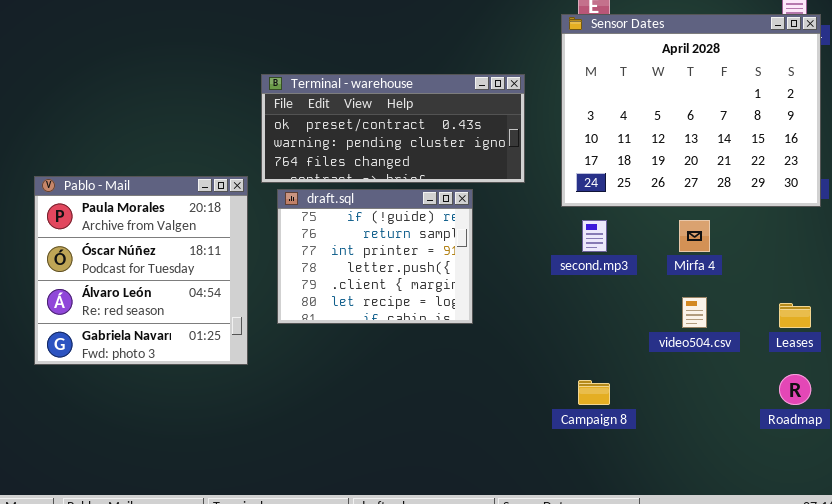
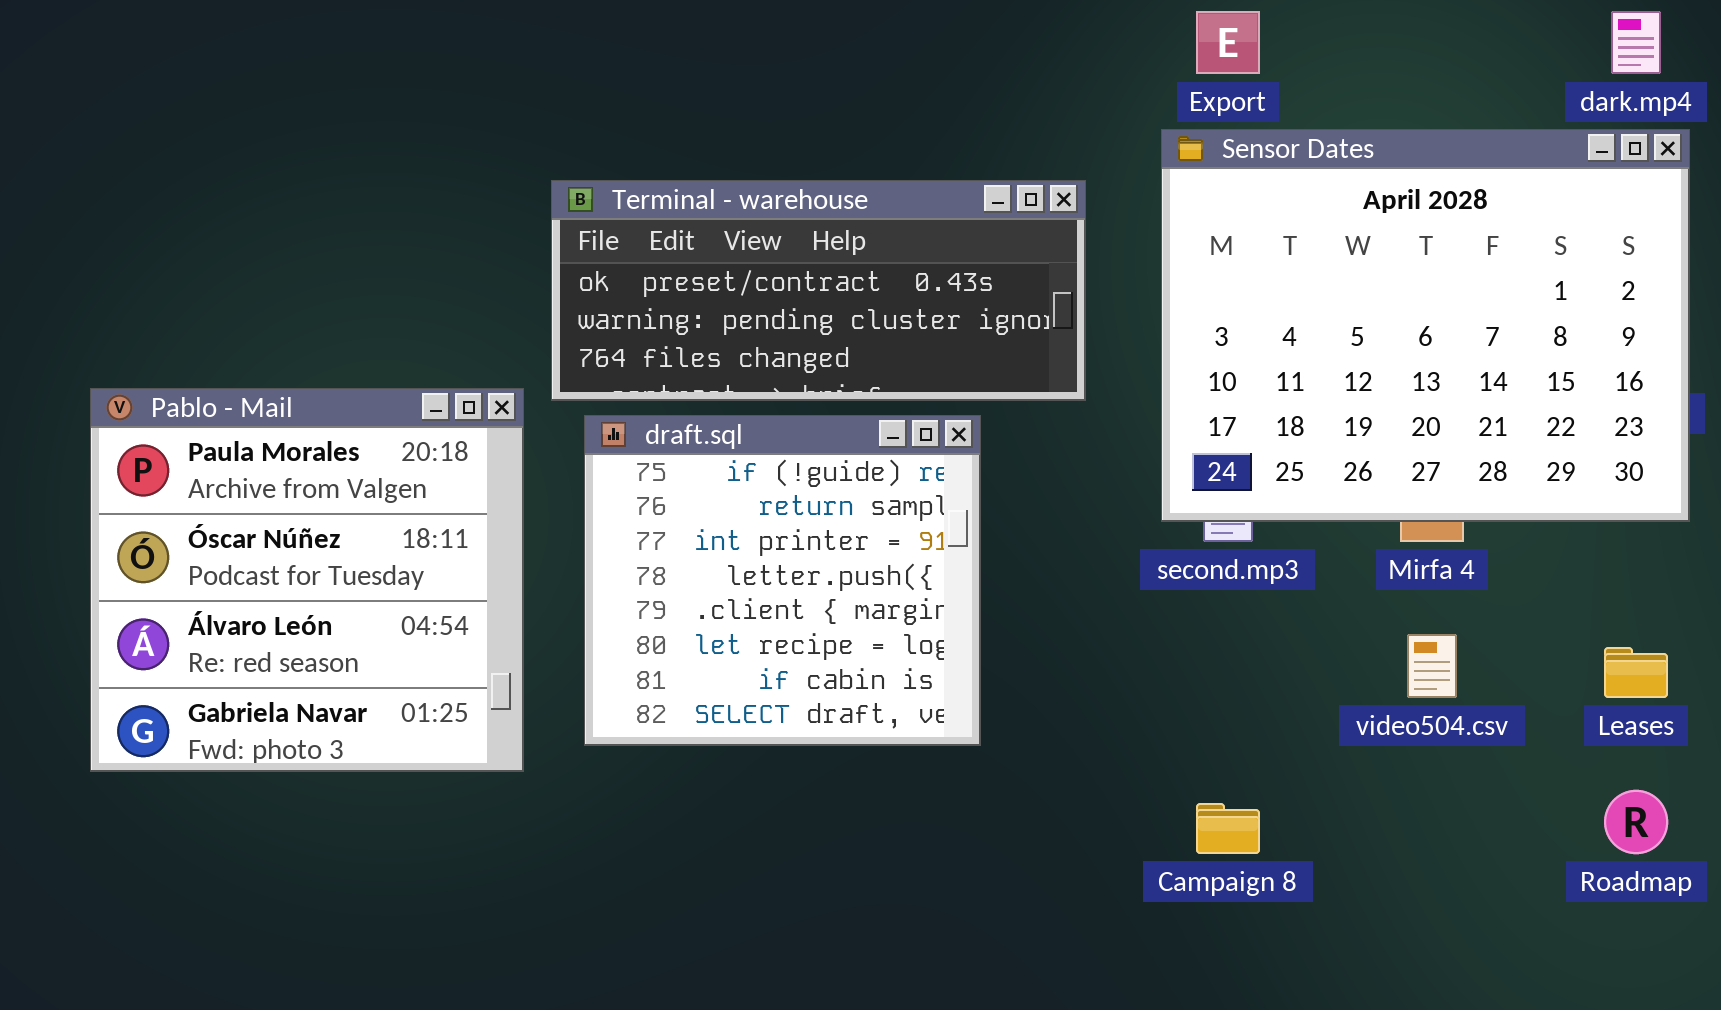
Sensor Dates: [561,14,821,207] -> [1161,129,1690,522], moved
draft.sql: [277,189,473,324] -> [584,415,981,746], resized

